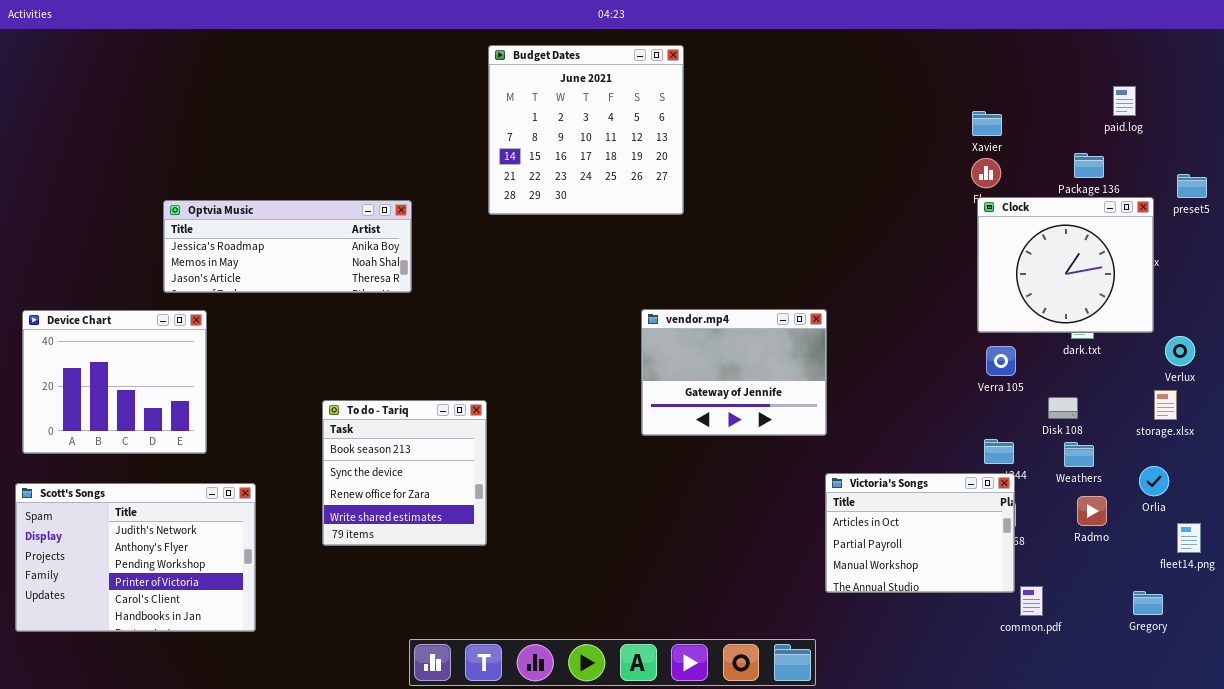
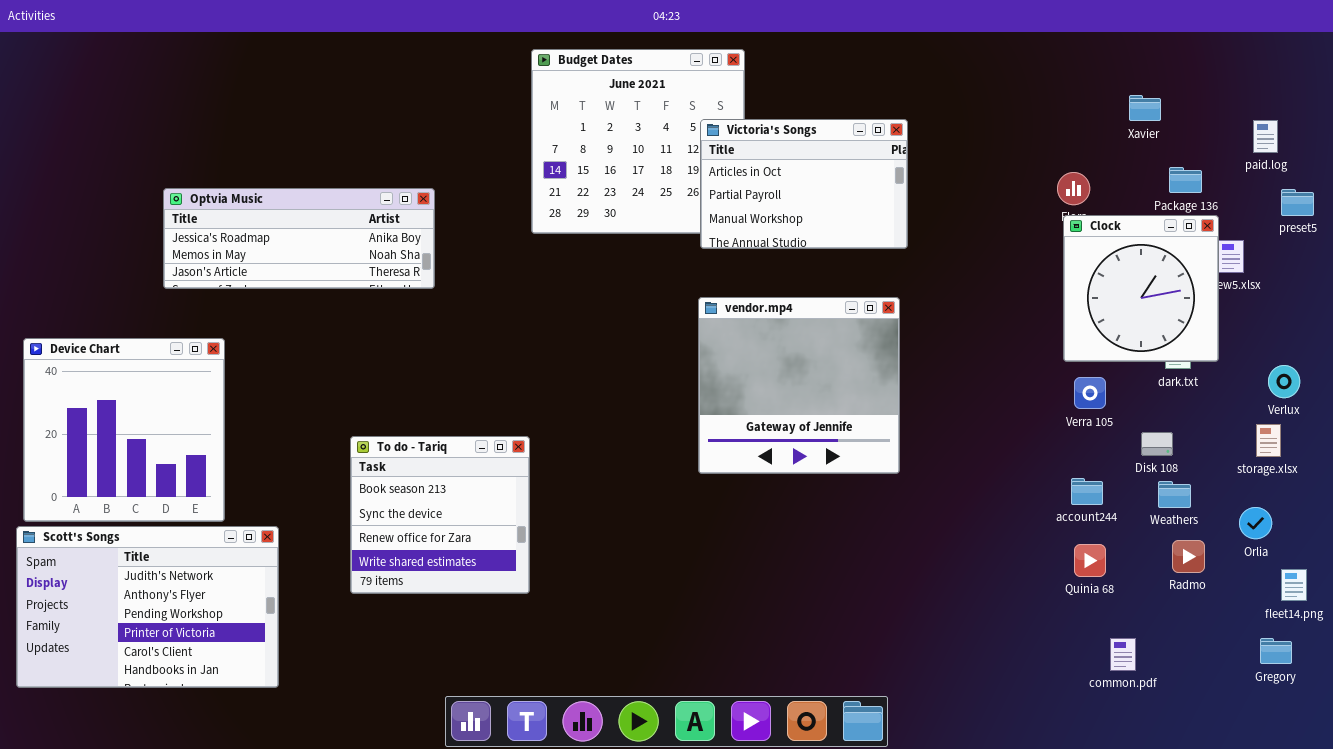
paid.log: [1113,86,1136,116] -> [1253,120,1278,153], moved
Xavier: [972,111,1002,136] -> [1129,95,1161,121], moved
Clock: [977,197,1154,333] -> [1063,215,1219,362], resized
Optvia Music: [163,200,412,293] -> [163,188,435,289], moved
vendor.mp4: [641,309,827,436] -> [698,297,900,474], resized
Device Chart: [22,310,207,454] -> [23,338,225,522], resized
Victoria's Songs: [825,473,1015,593] -> [700,119,908,249], moved
Gregory: [1133,591,1163,615] -> [1260,638,1292,664], moved

